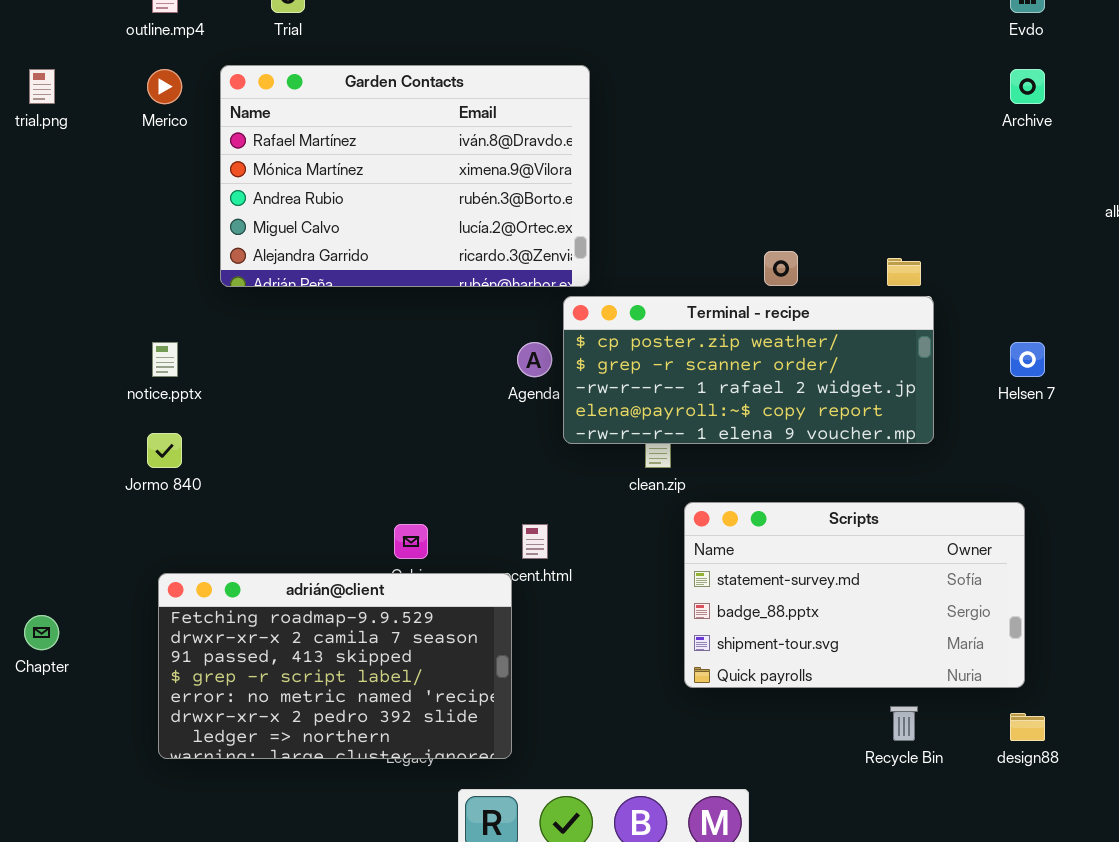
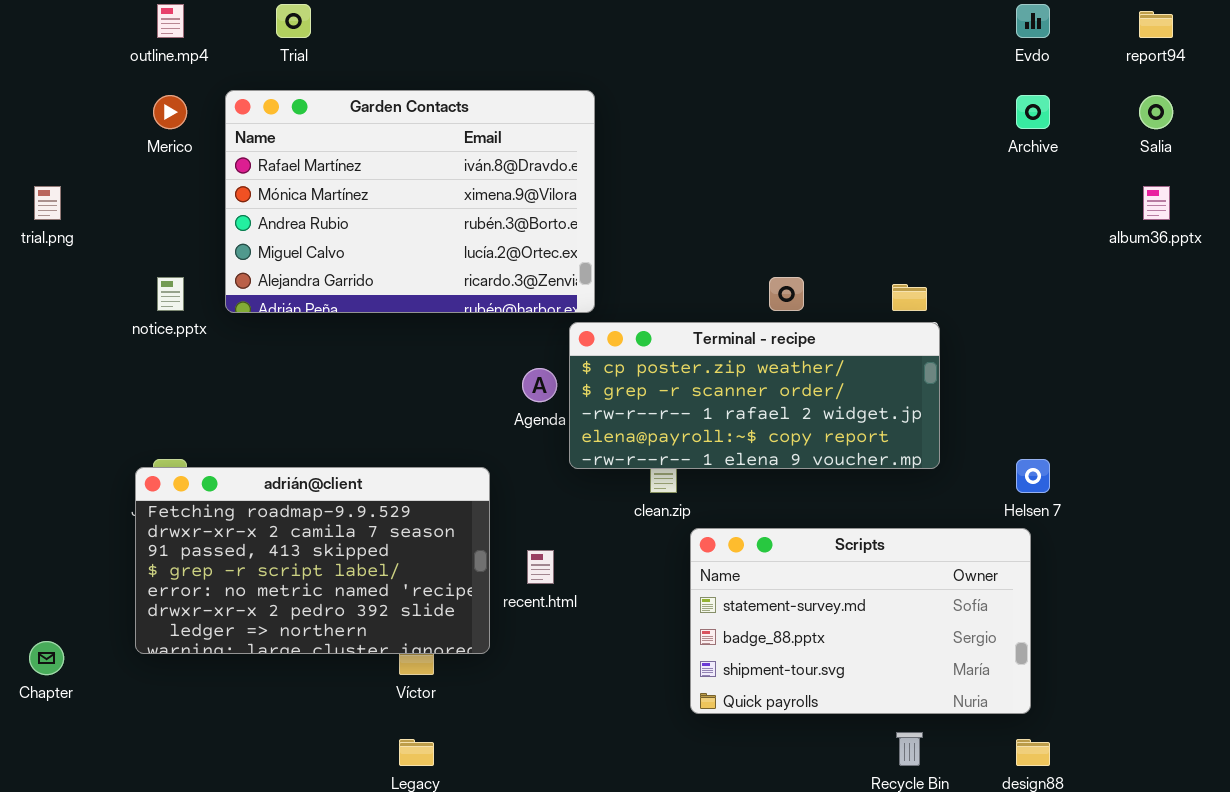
trial.png: [29,69,55,104] -> [34,186,61,220], moved
notice.pptx: [152,342,178,377] -> [157,277,184,311], moved
Helsen 7: [1010,342,1045,377] -> [1016,459,1050,493], moved
adrián@client: [158,573,512,759] -> [135,467,490,654], moved

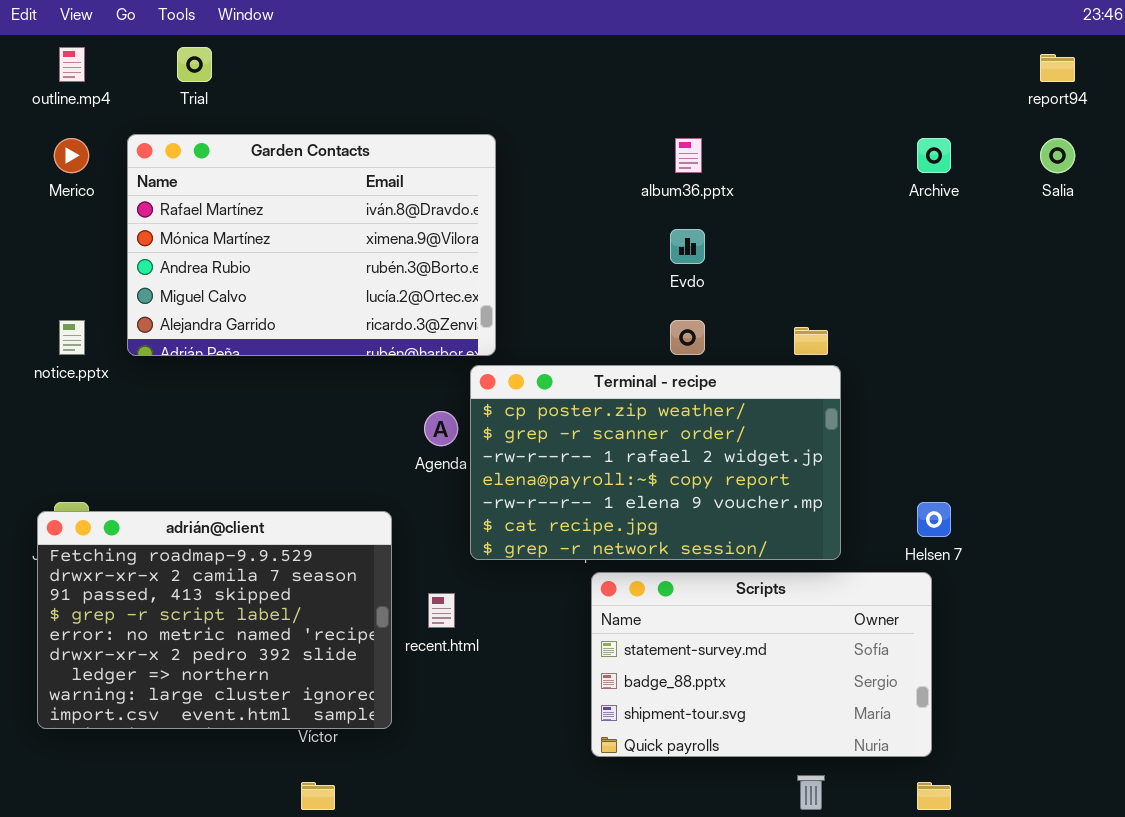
Evdo: [1016,4,1050,38] -> [670,229,705,264], moved
album36.pptx: [1143,186,1170,220] -> [675,138,702,173], moved
Terminal - recipe: [569,322,940,469] -> [470,365,841,560], resized
adrián@client: [135,467,490,654] -> [37,511,392,729], resized

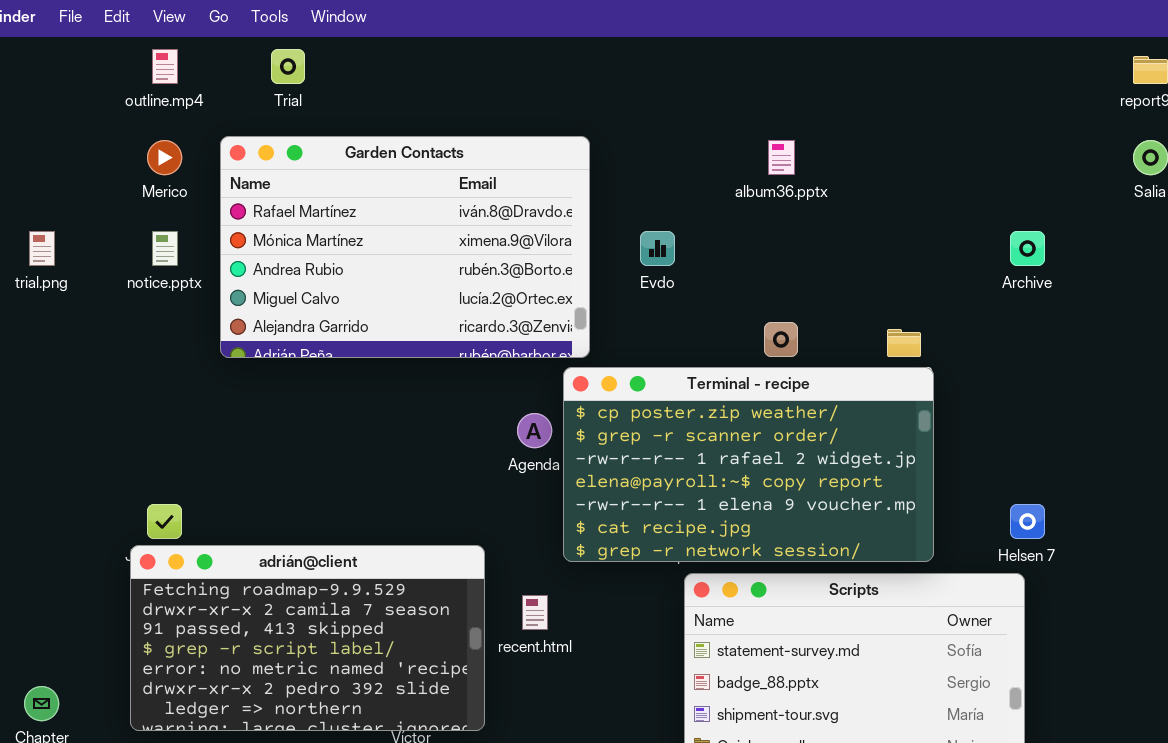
Archive: [917,138,951,173] -> [1010,231,1045,266], moved
Evdo: [670,229,705,264] -> [640,231,675,266], moved
notice.pptx: [59,320,85,355] -> [152,231,178,266], moved
adrián@client: [37,511,392,729] -> [130,545,485,731], resized

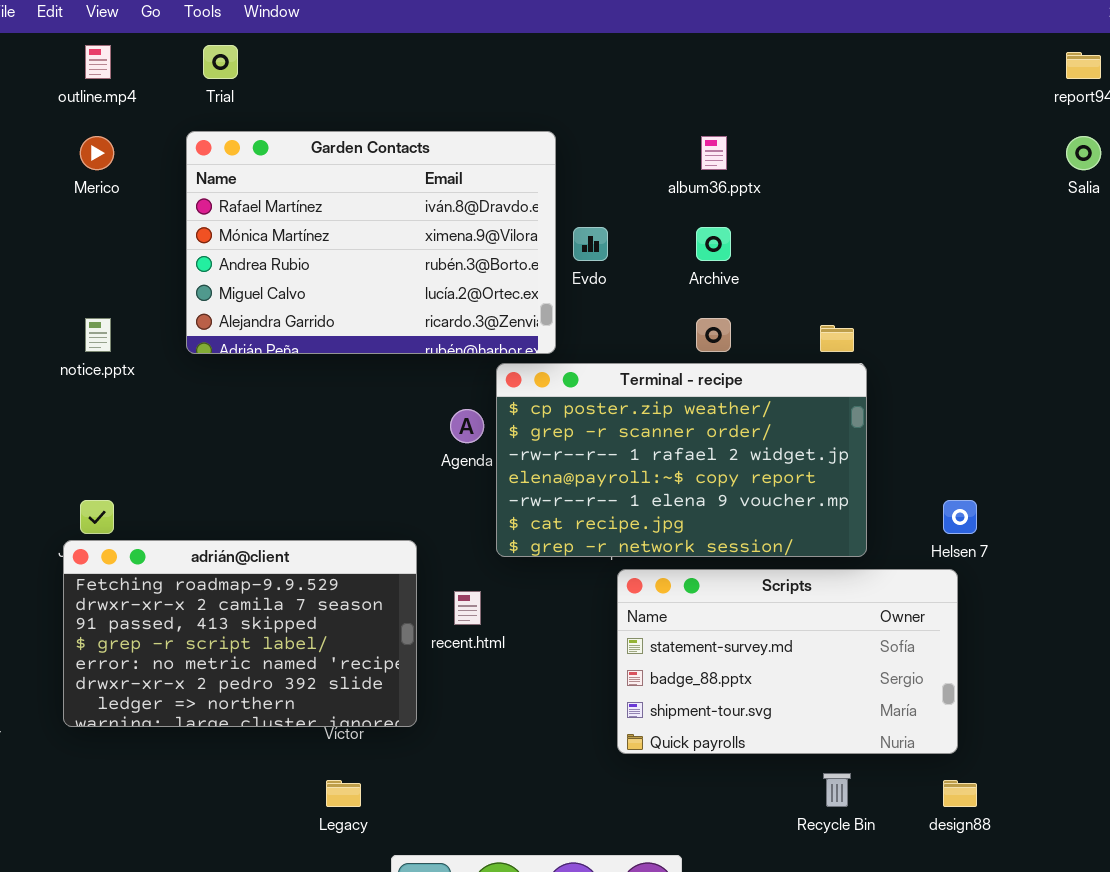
Garden Contacts: [220,136,590,358] -> [186,131,556,354], moved
notice.pptx: [152,231,178,266] -> [85,318,111,352], moved
Archive: [1010,231,1045,266] -> [696,227,731,261], moved

